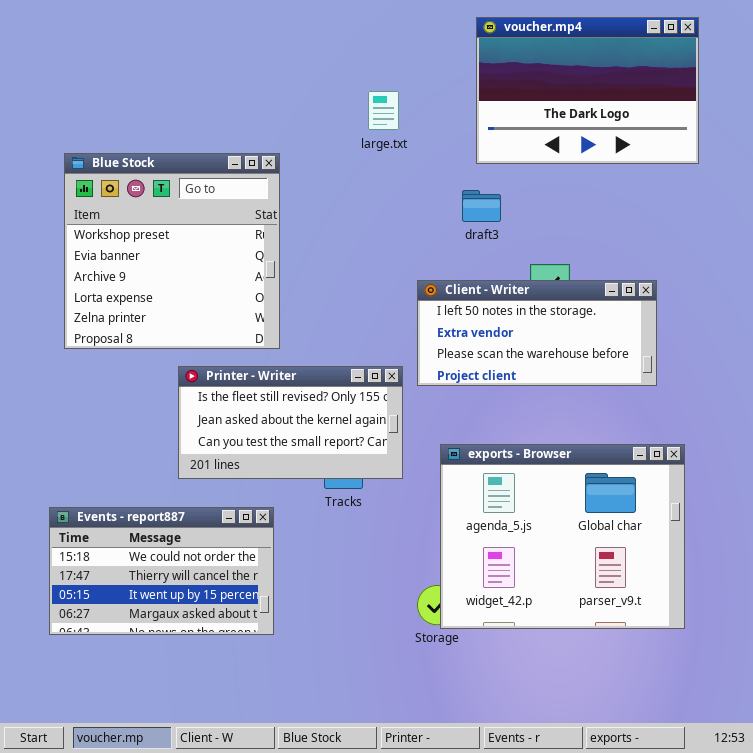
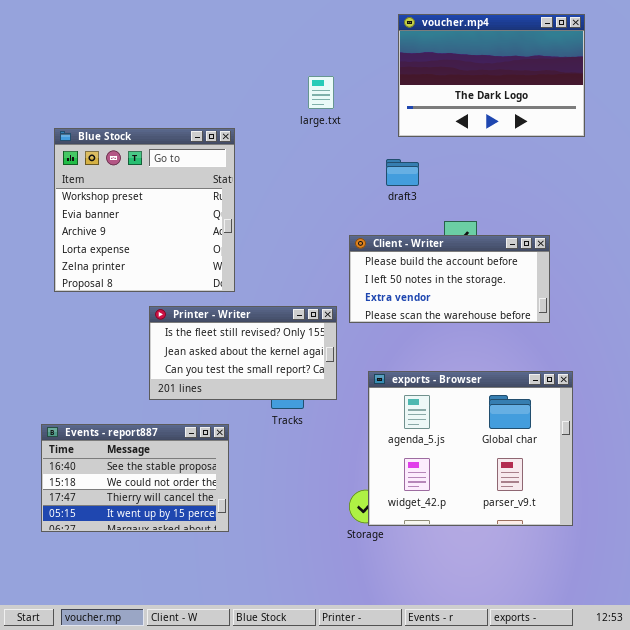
Client - Writer: [417,280,657,386] -> [349,235,550,323], scrolled up 1 row
Events - report887: [49,507,274,635] -> [41,424,229,532], scrolled up 1 row

